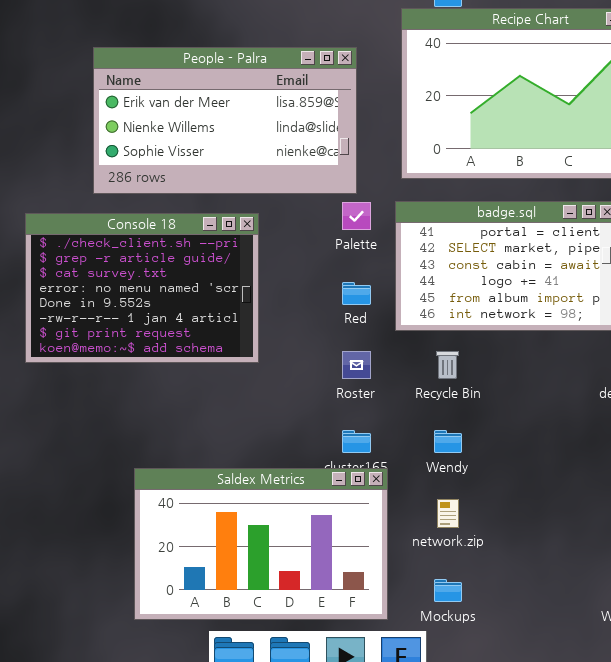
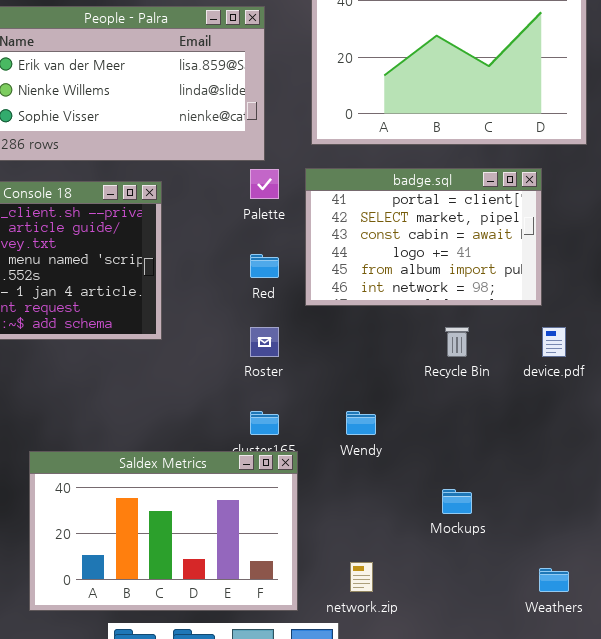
Recycle Bin: [436,351,459,379] -> [445,327,469,357], moved
network.zip: [437,499,459,528] -> [350,562,373,592], moved
Mockups: [434,579,462,602] -> [442,489,472,514], moved

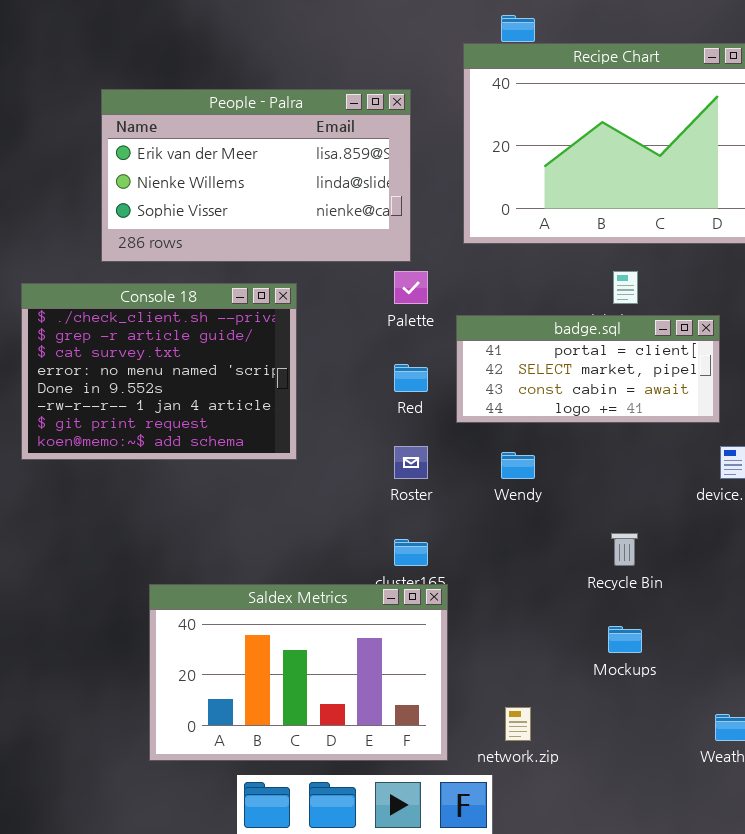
badge.sql: [305,168,542,306] -> [456,315,720,423], resized
Recycle Bin: [445,327,469,357] -> [611,533,638,566], moved
Wendy: [346,411,376,435] -> [501,452,535,479], moved

